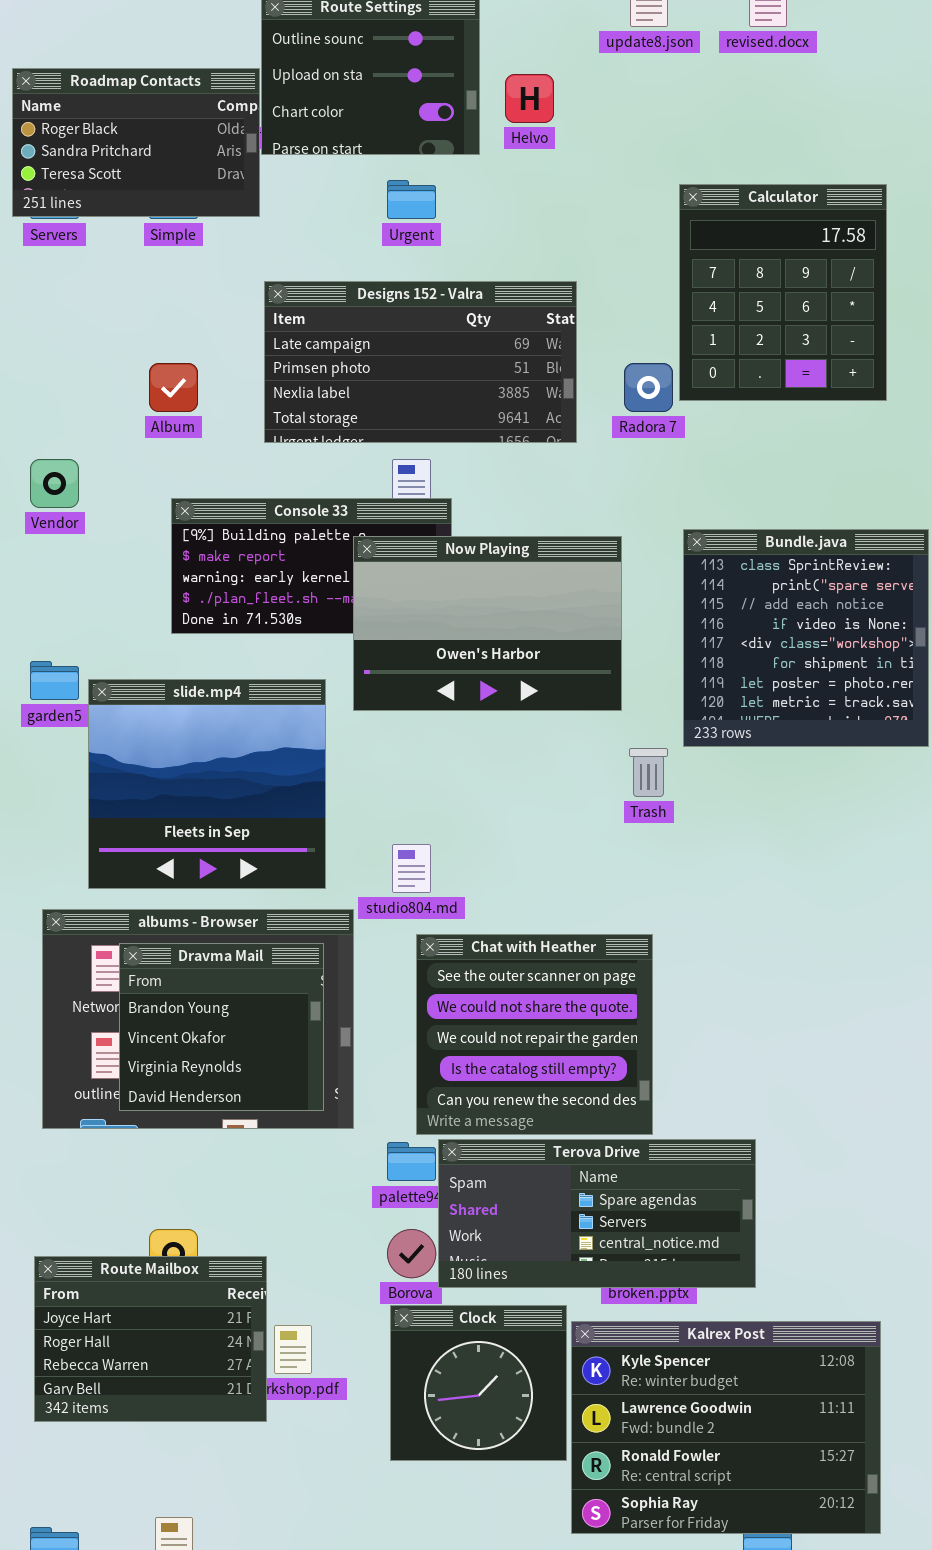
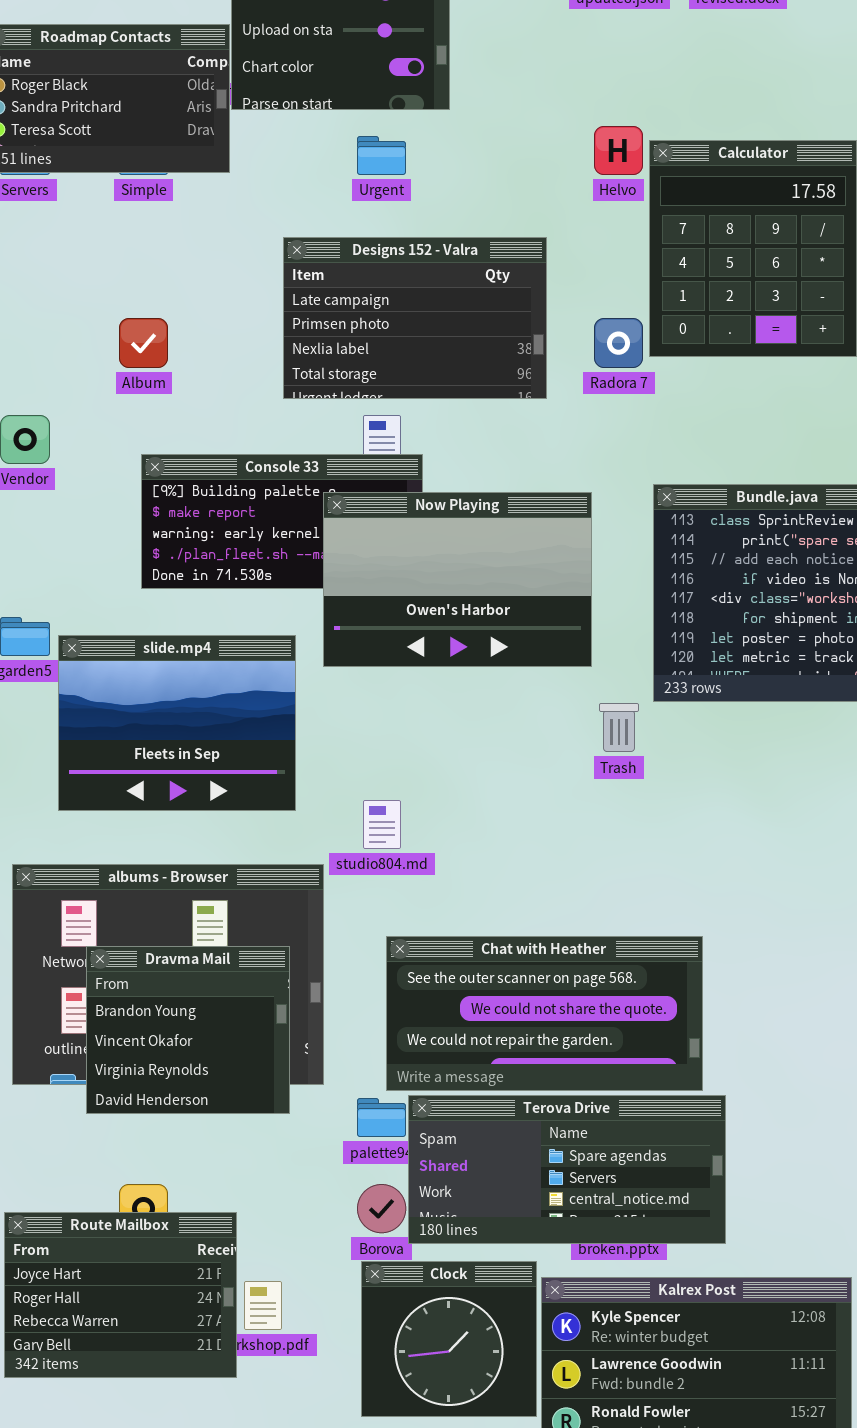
Helvo: [505,74,554,123] -> [594,126,643,175], moved
Designs 152 - Valra: [264,281,577,443] -> [283,237,547,399], resized
slide.mp4: [88,679,326,889] -> [58,635,296,811], resized
Chat with Heather: [416,934,653,1135] -> [386,936,703,1091], resized
Dravma Mail: [119,943,324,1111] -> [86,946,290,1114], moved

